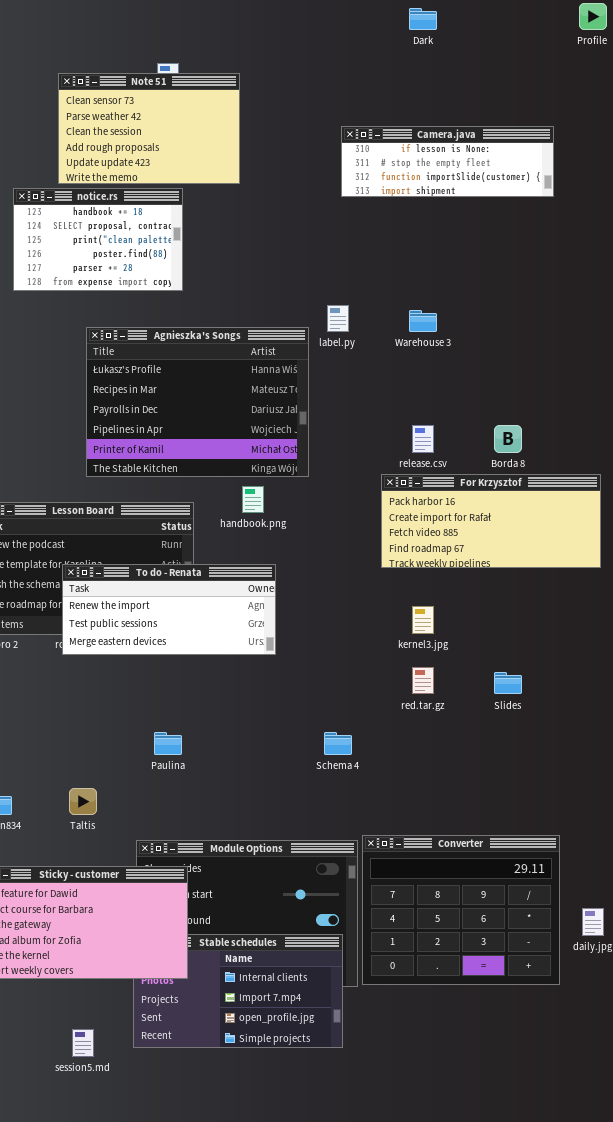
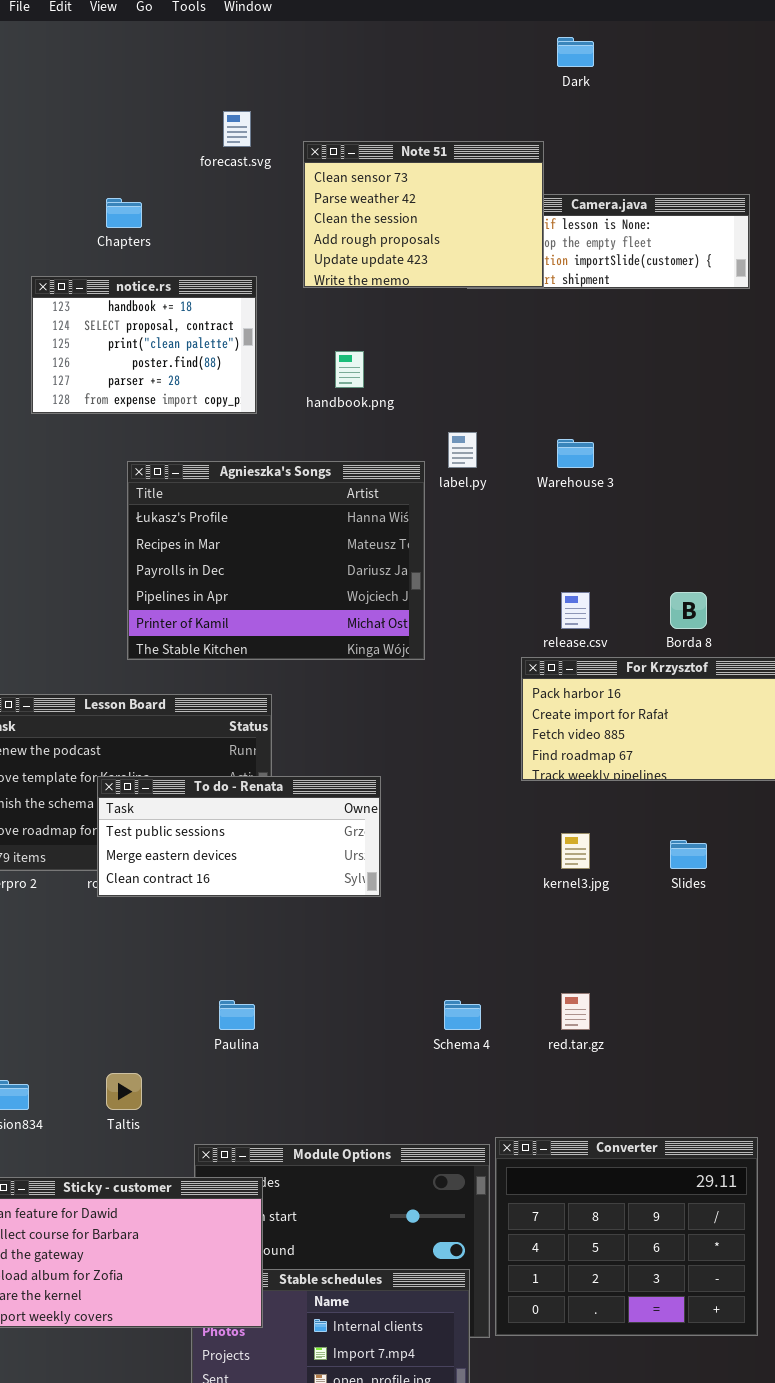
Note 51: [58,73,240,184] -> [303,141,544,288], moved
handbook.png: [242,486,264,513] -> [335,351,364,388], moved
To do - Renata: [62,564,276,655] -> [97,776,381,897], scrolled down 1 row
red.tar.gz: [412,667,434,694] -> [561,993,590,1030], moved
Slides: [494,672,522,694] -> [670,840,707,869], moved

